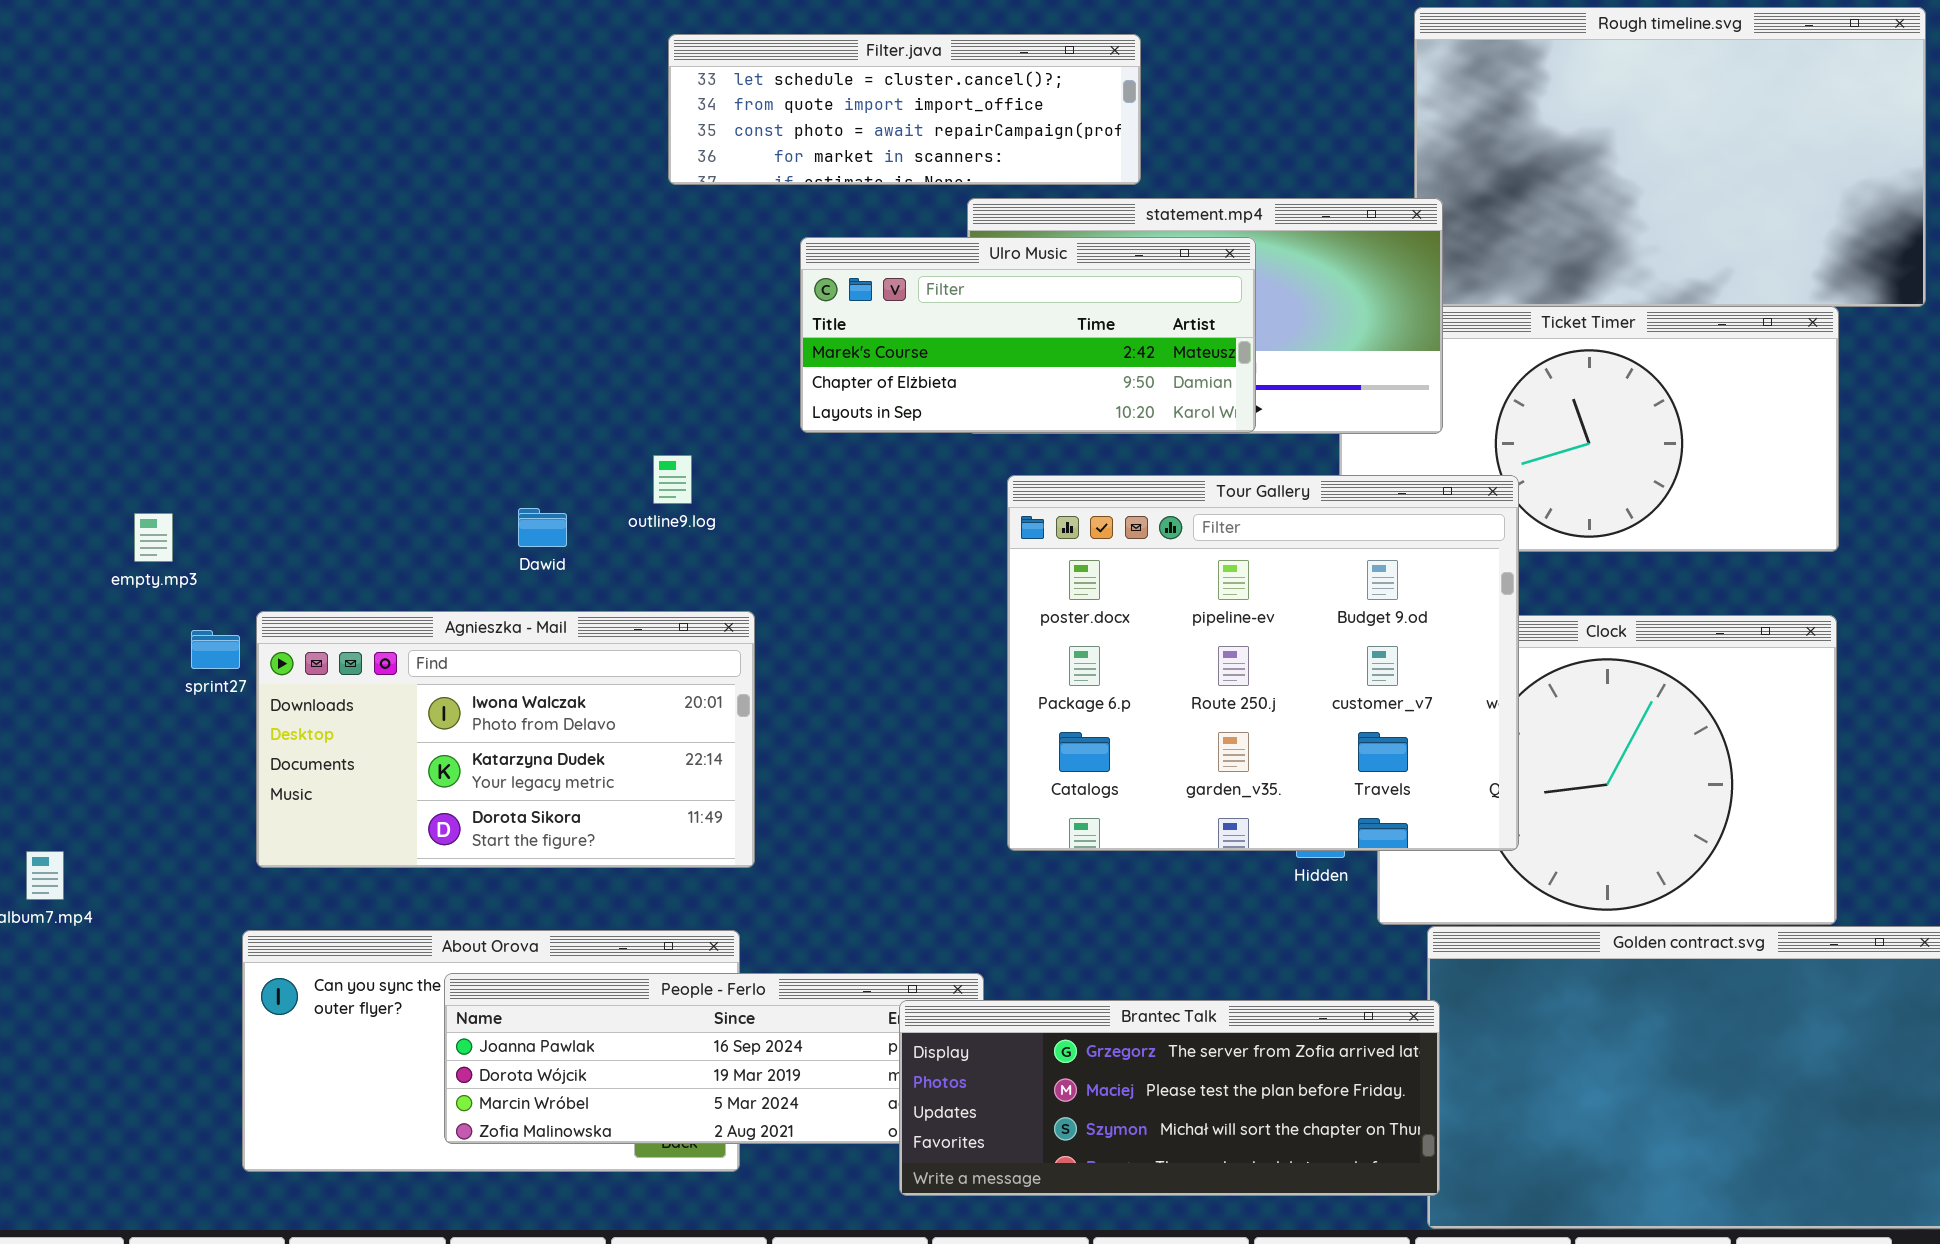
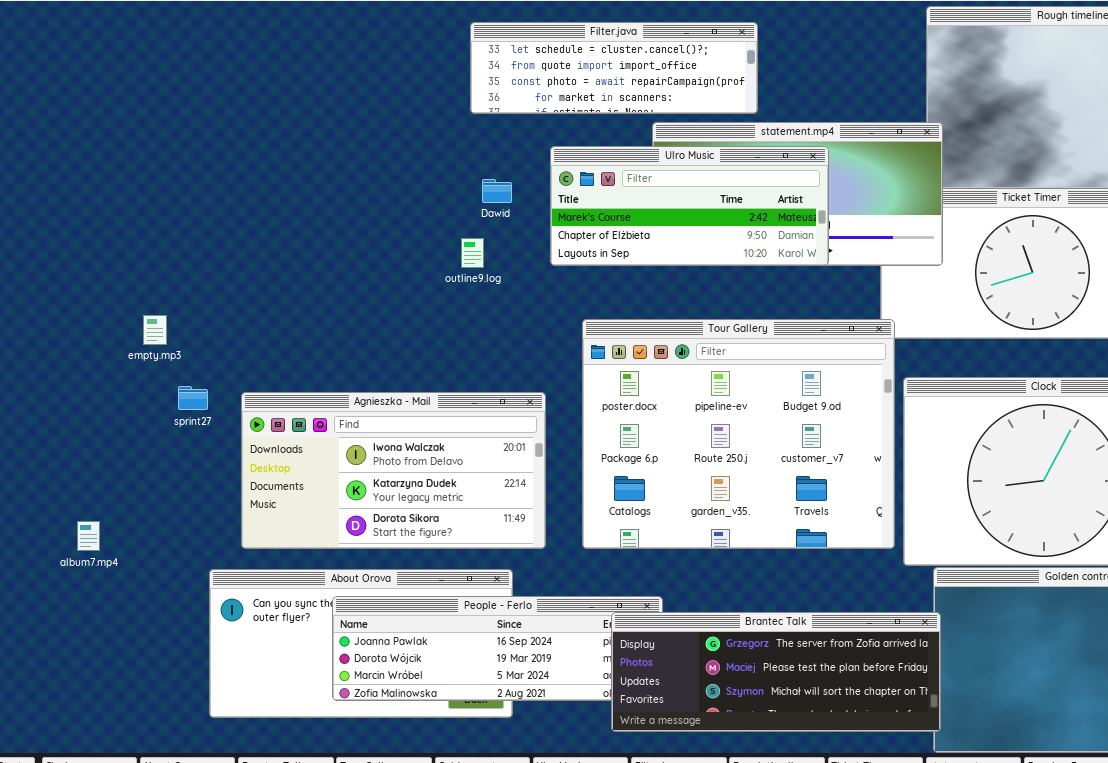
outline9.log: [653,455,692,504] -> [461,238,484,268], moved
Tour Gallery: [1007,475,1519,851] -> [582,319,895,549], moved
Dawid: [518,508,567,547] -> [482,179,512,203], moved
Agnieszka - Mail: [256,611,755,868] -> [241,392,546,549], moved

